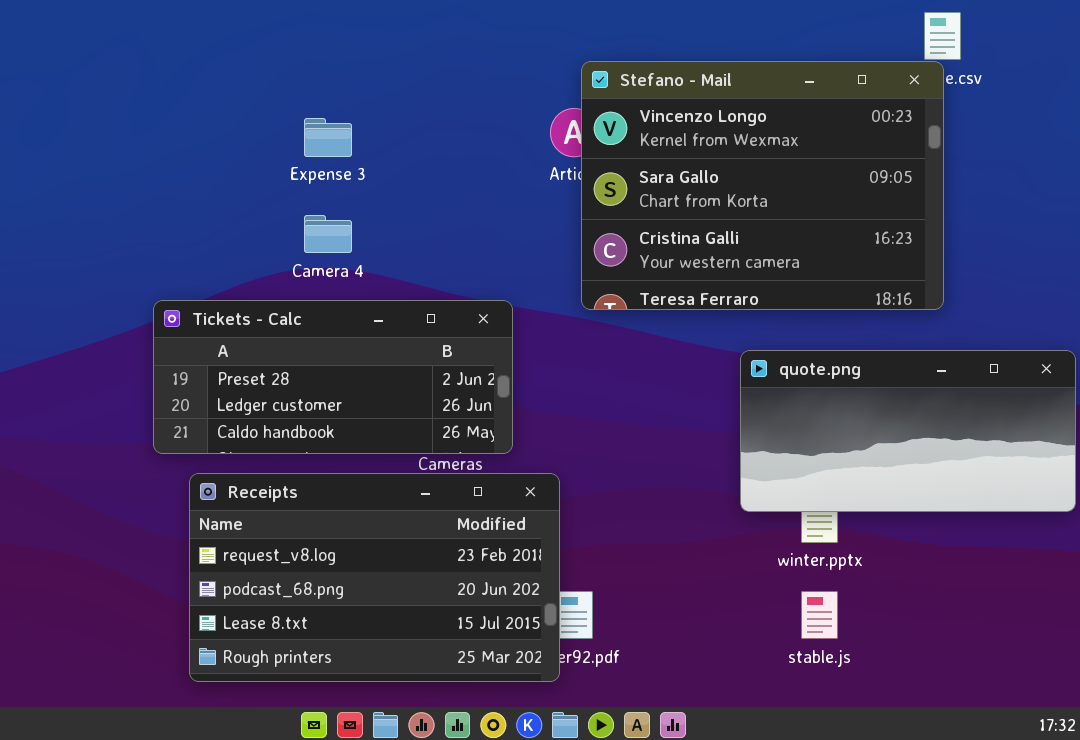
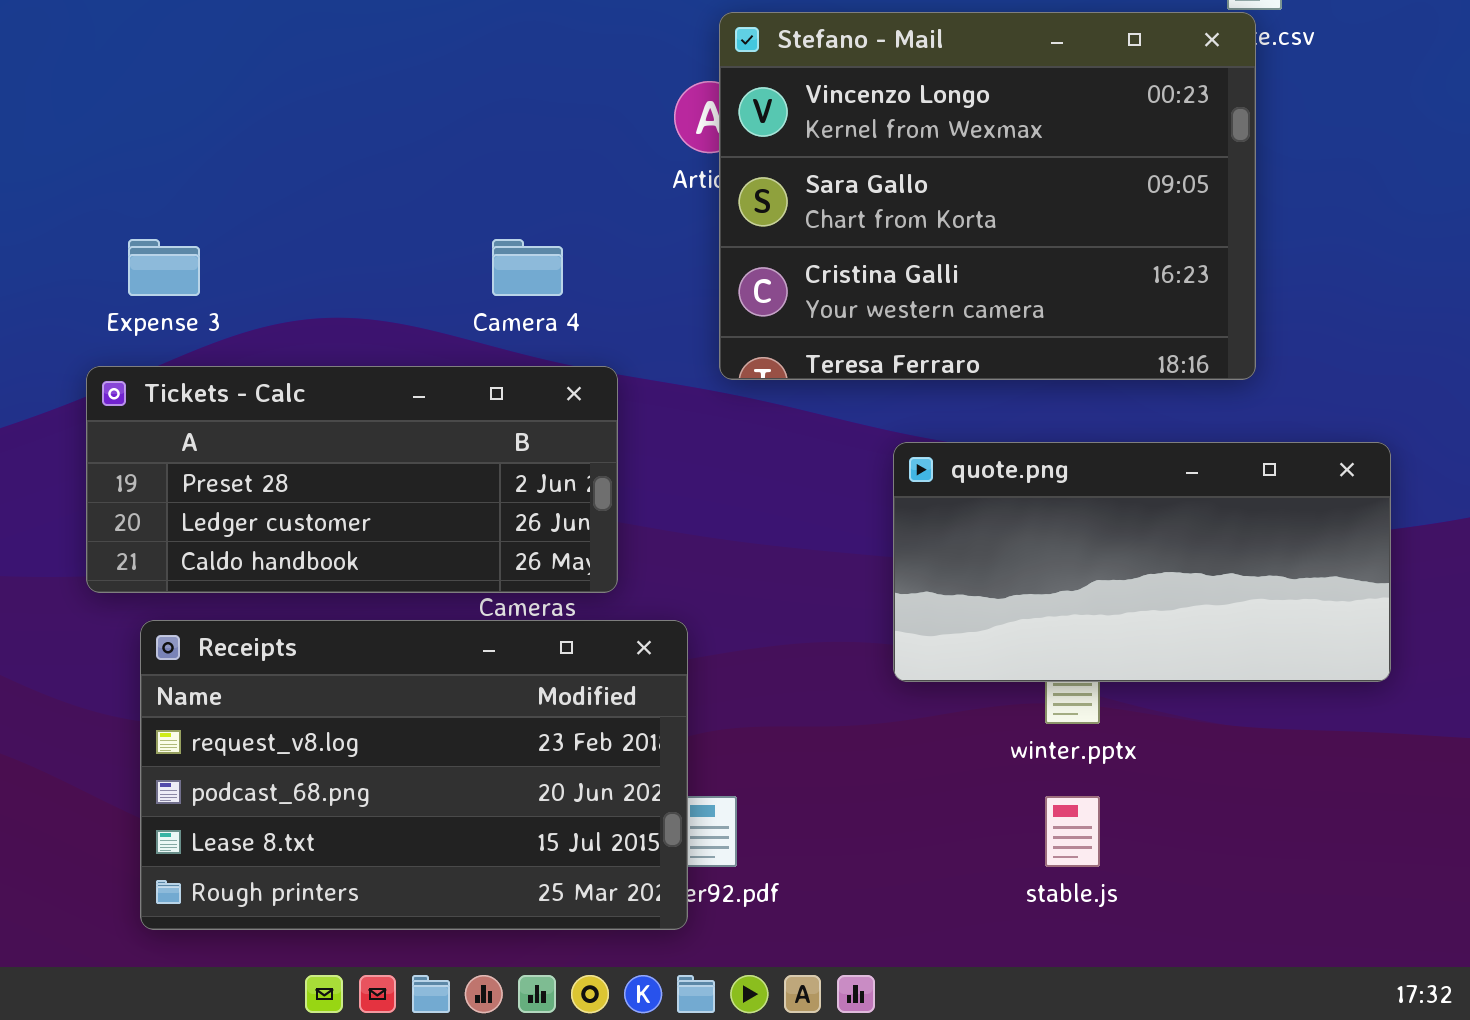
Expense 3: [304,118,352,157] -> [128,239,200,296], moved
Camera 4: [304,215,352,253] -> [492,239,563,296], moved
quote.png: [740,350,1076,512] -> [893,442,1391,682], moved

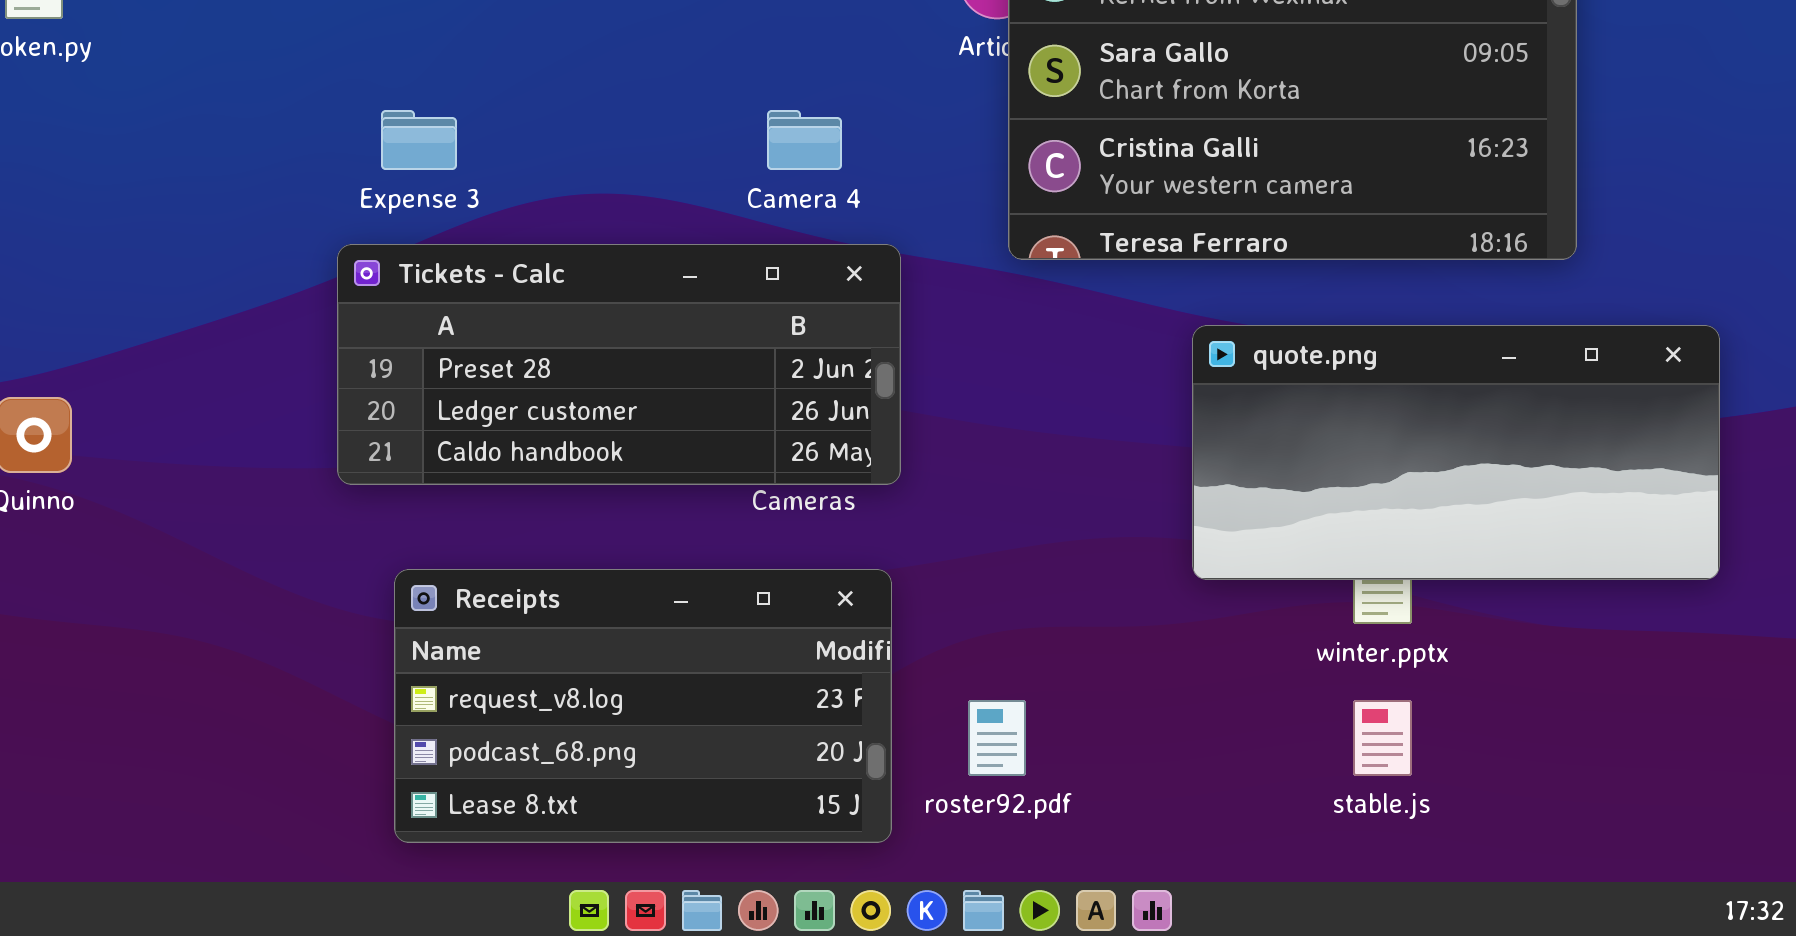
Receipts: [140,620,688,930] -> [394,569,892,843], resized

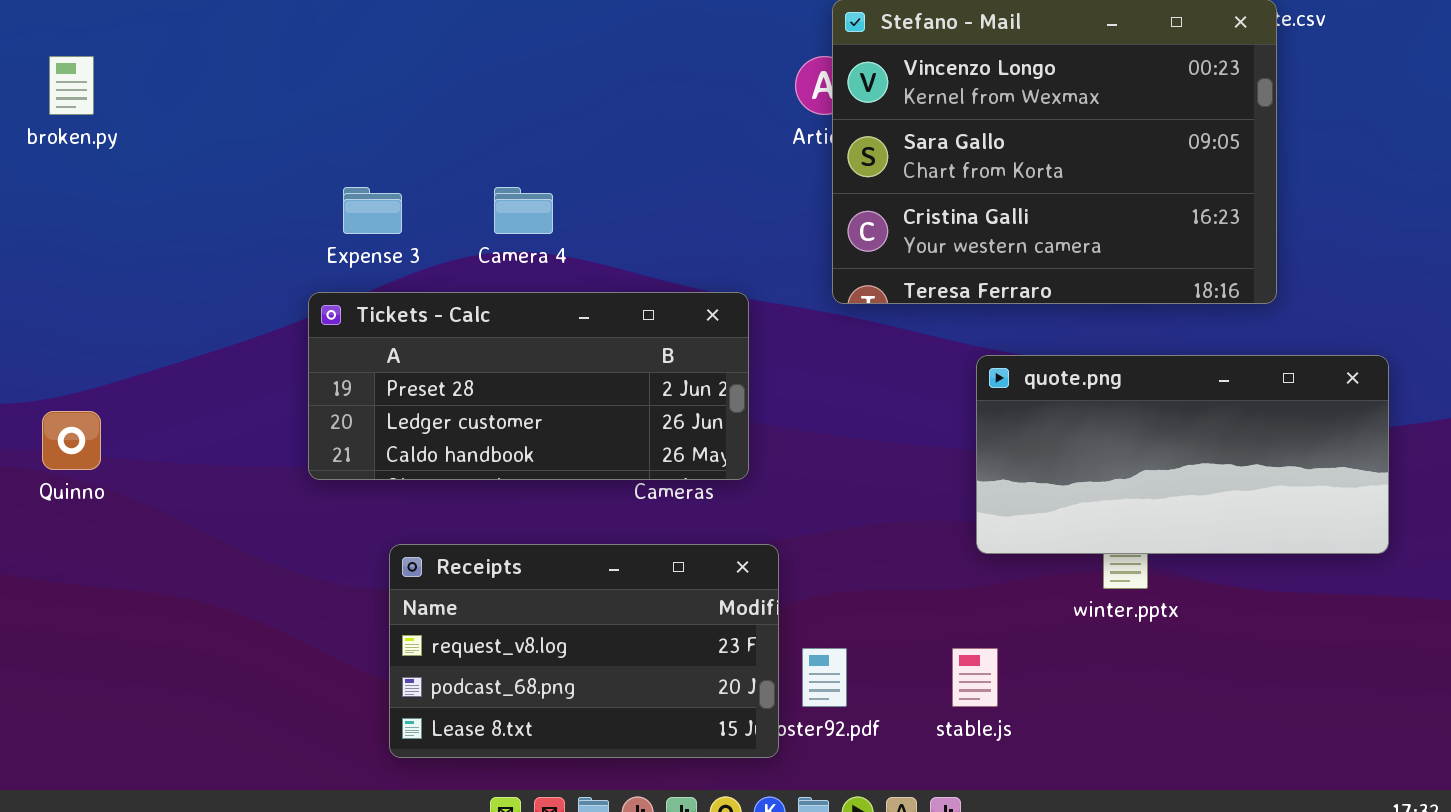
Camera 4: [767,110,842,170] -> [494,187,553,234], moved
Receipts: [394,569,892,843] -> [389,544,779,758], moved
stable.js: [1353,700,1412,776] -> [952,648,998,707], moved

